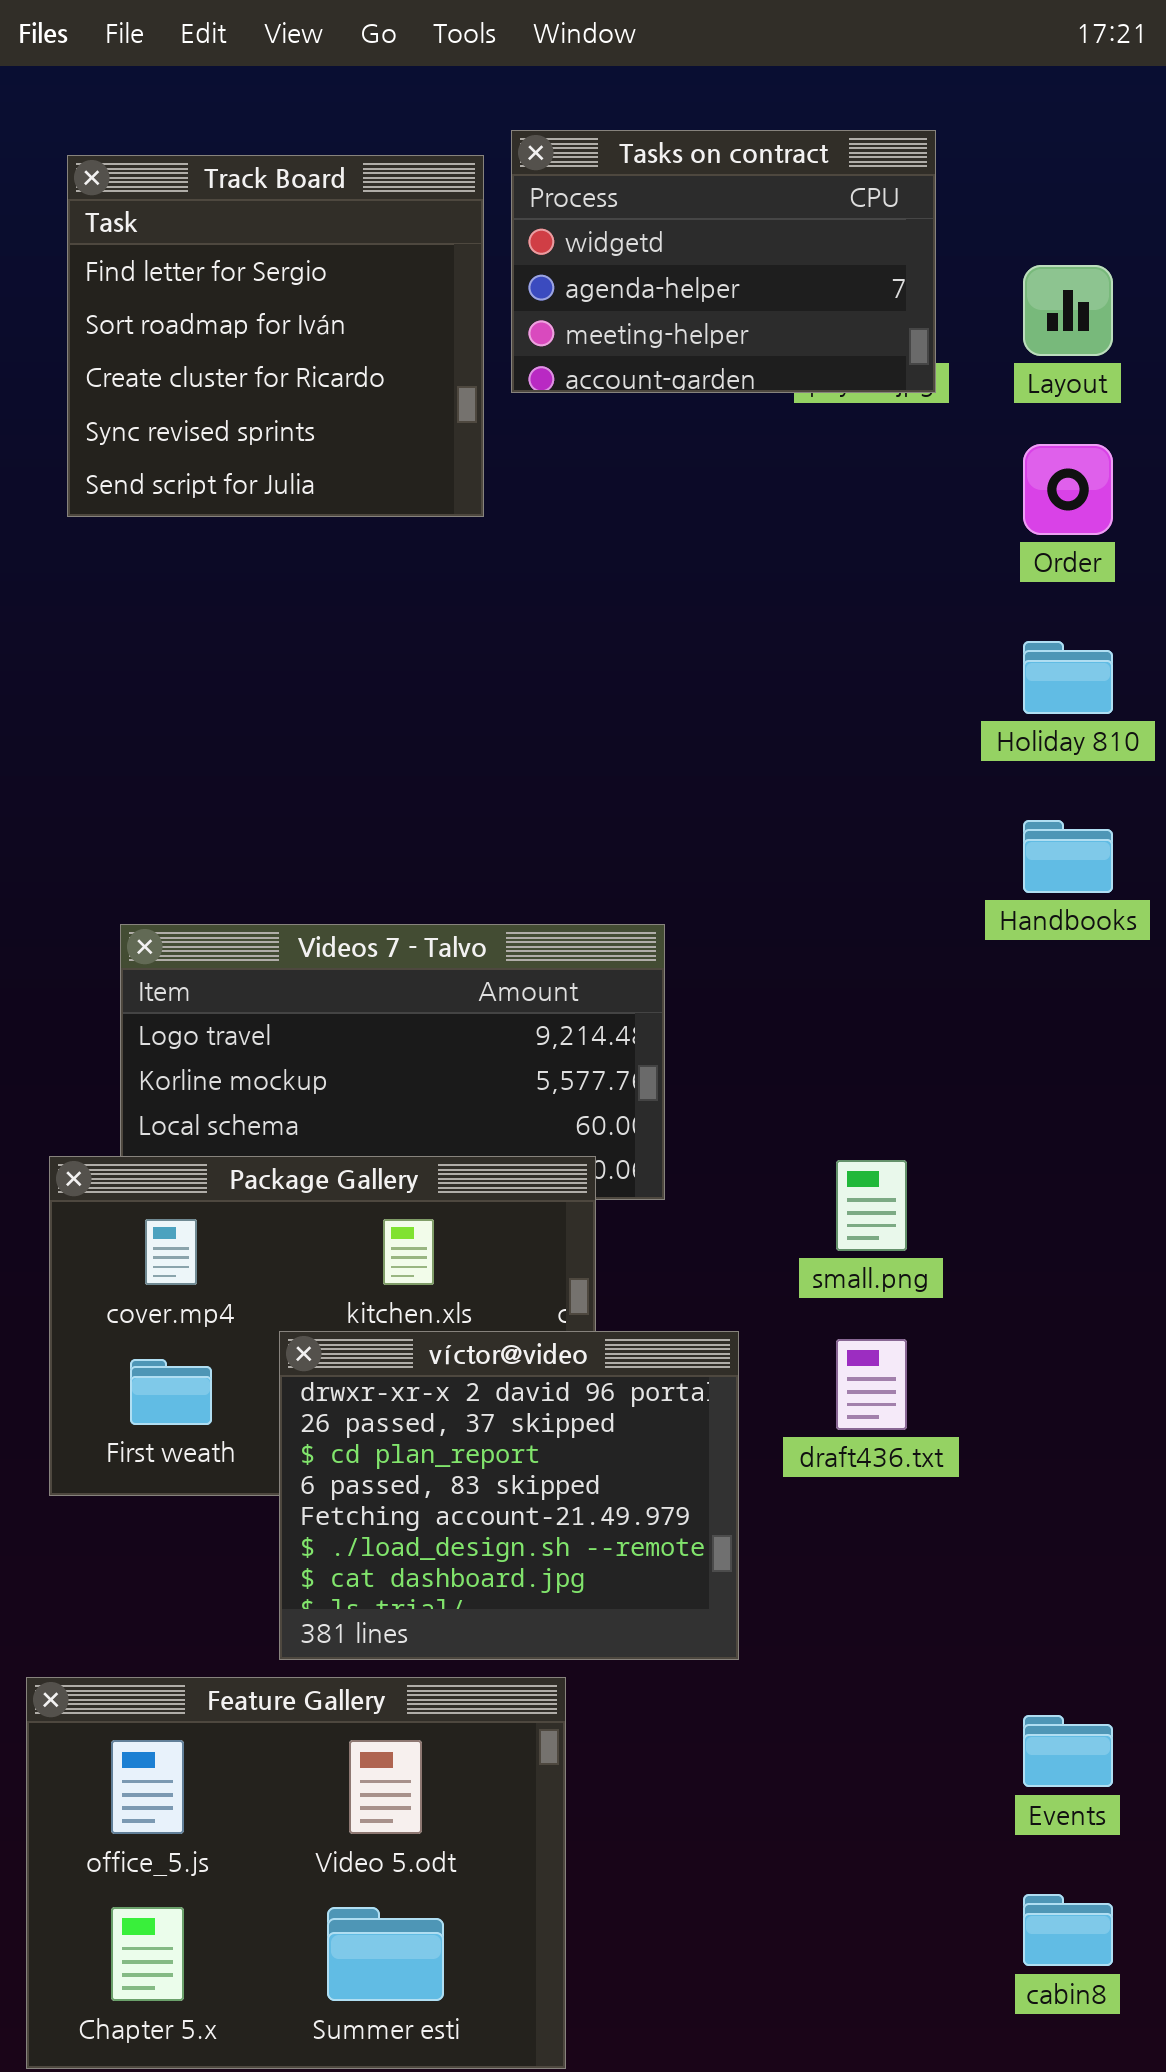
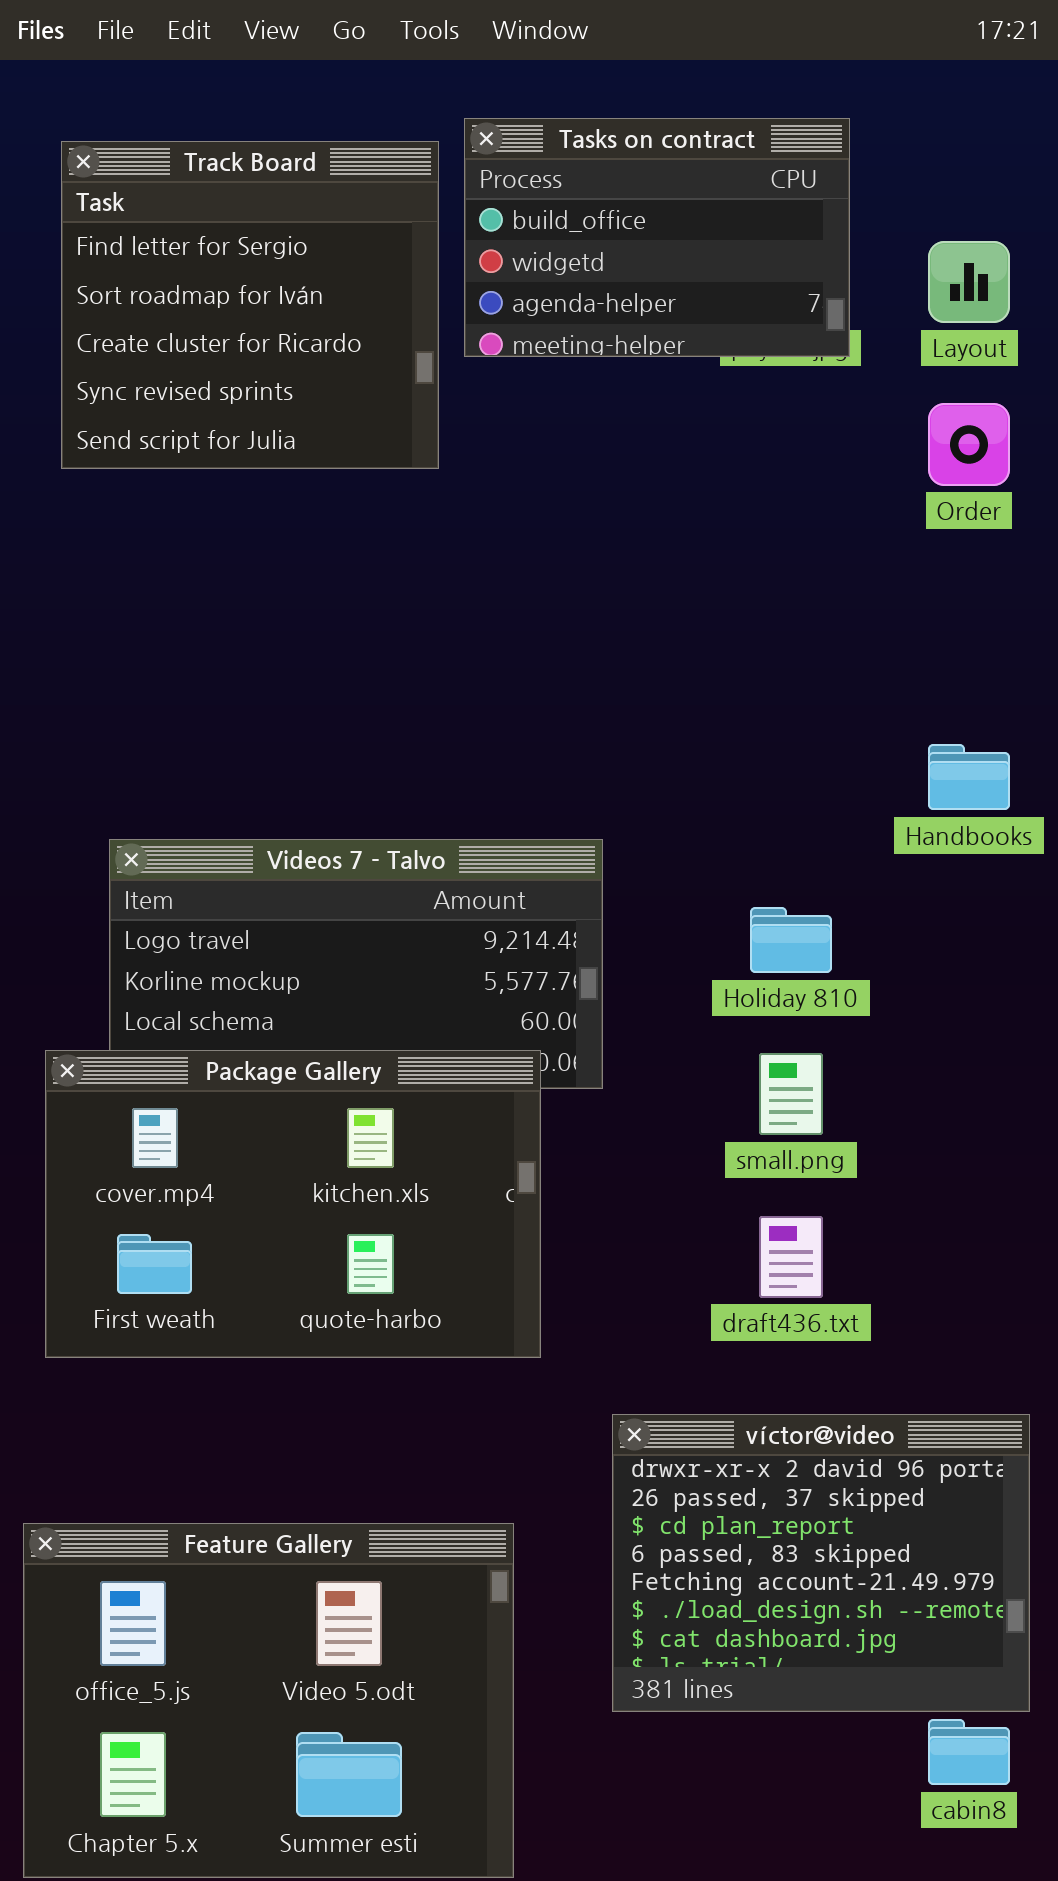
Tasks on contract: [511,130,936,393] -> [464,118,850,357], scrolled up 1 row
Holiday 810: [1023,641,1113,714] -> [750,907,832,973], moved
víctor@video: [279,1331,739,1660] -> [612,1414,1030,1712], moved

